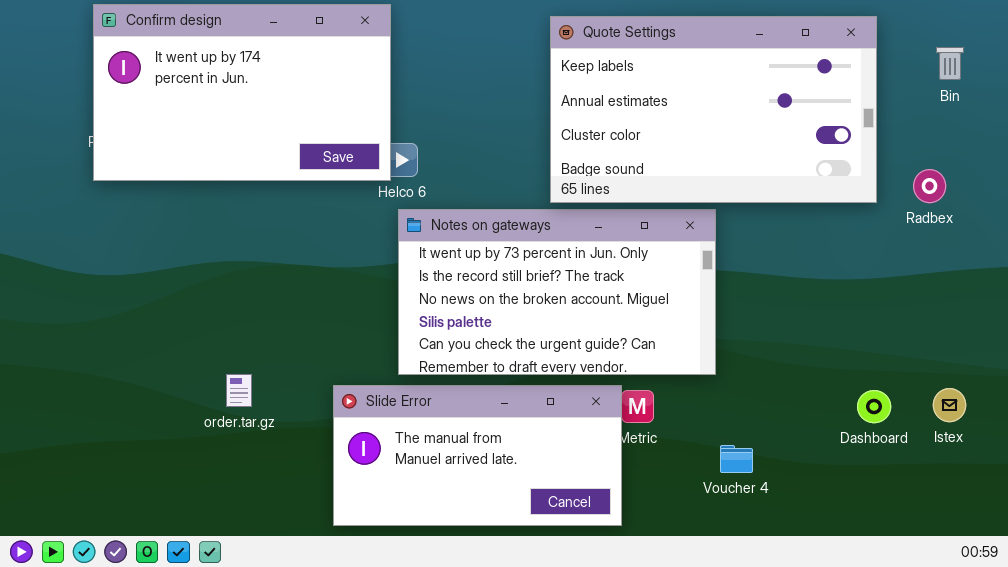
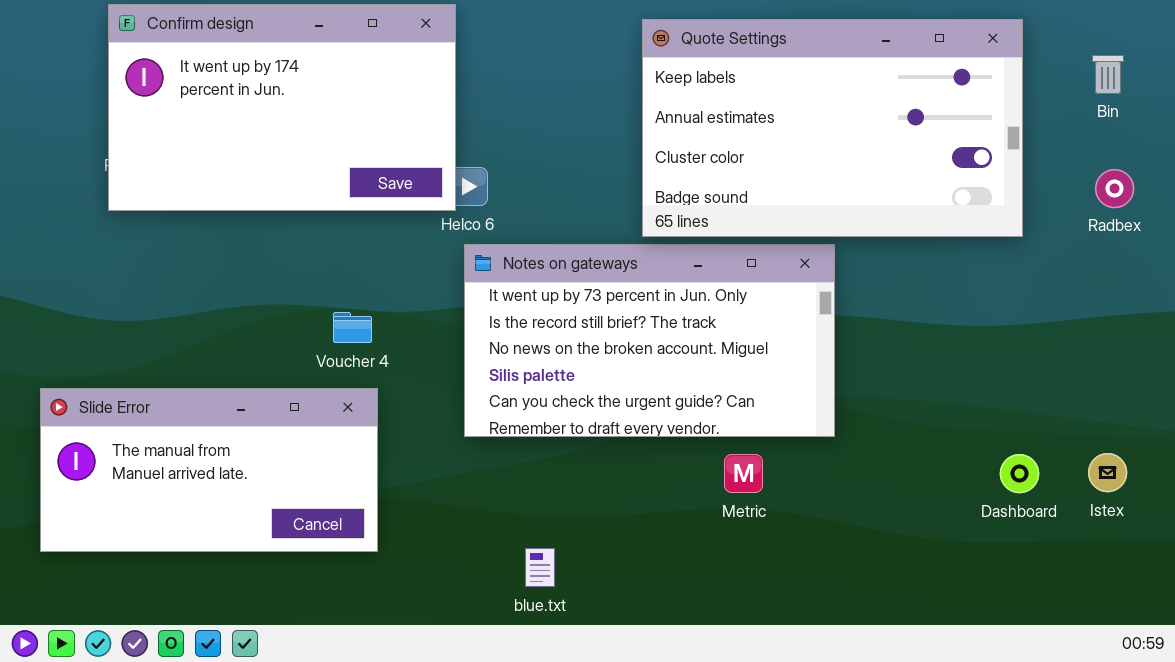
Radbex: [913,169,946,203] -> [1095,169,1134,208], moved
Slide Error: [333,385,622,526] -> [40,388,378,552], moved
Voucher 4: [720,445,753,473] -> [333,312,372,343], moved

